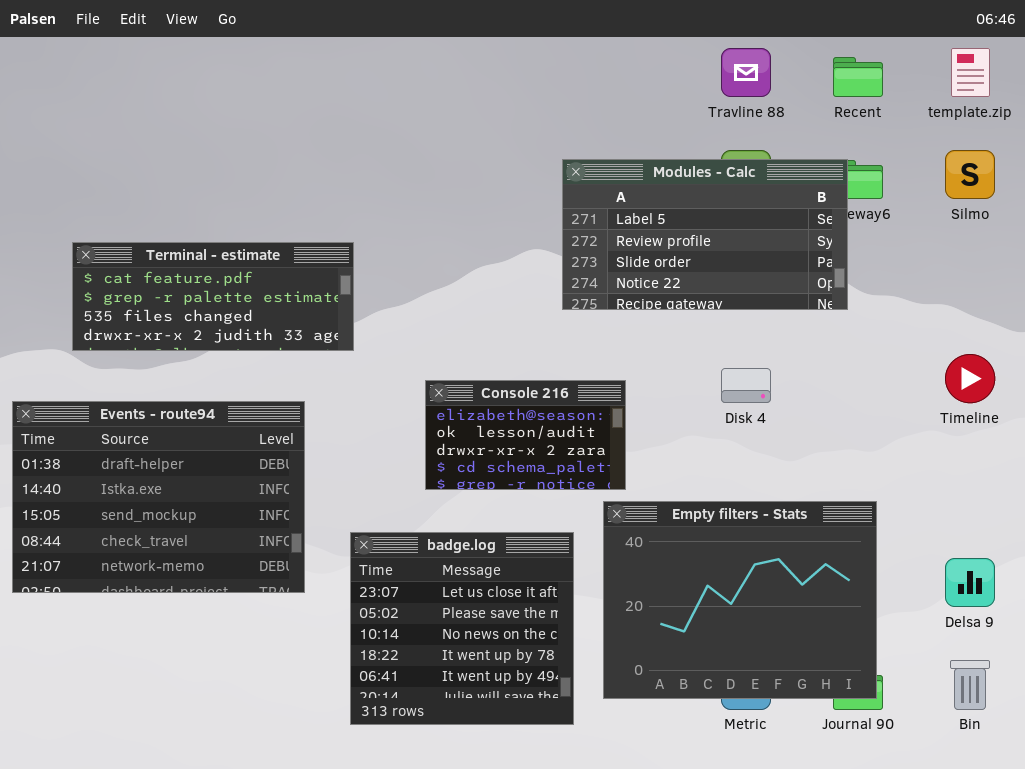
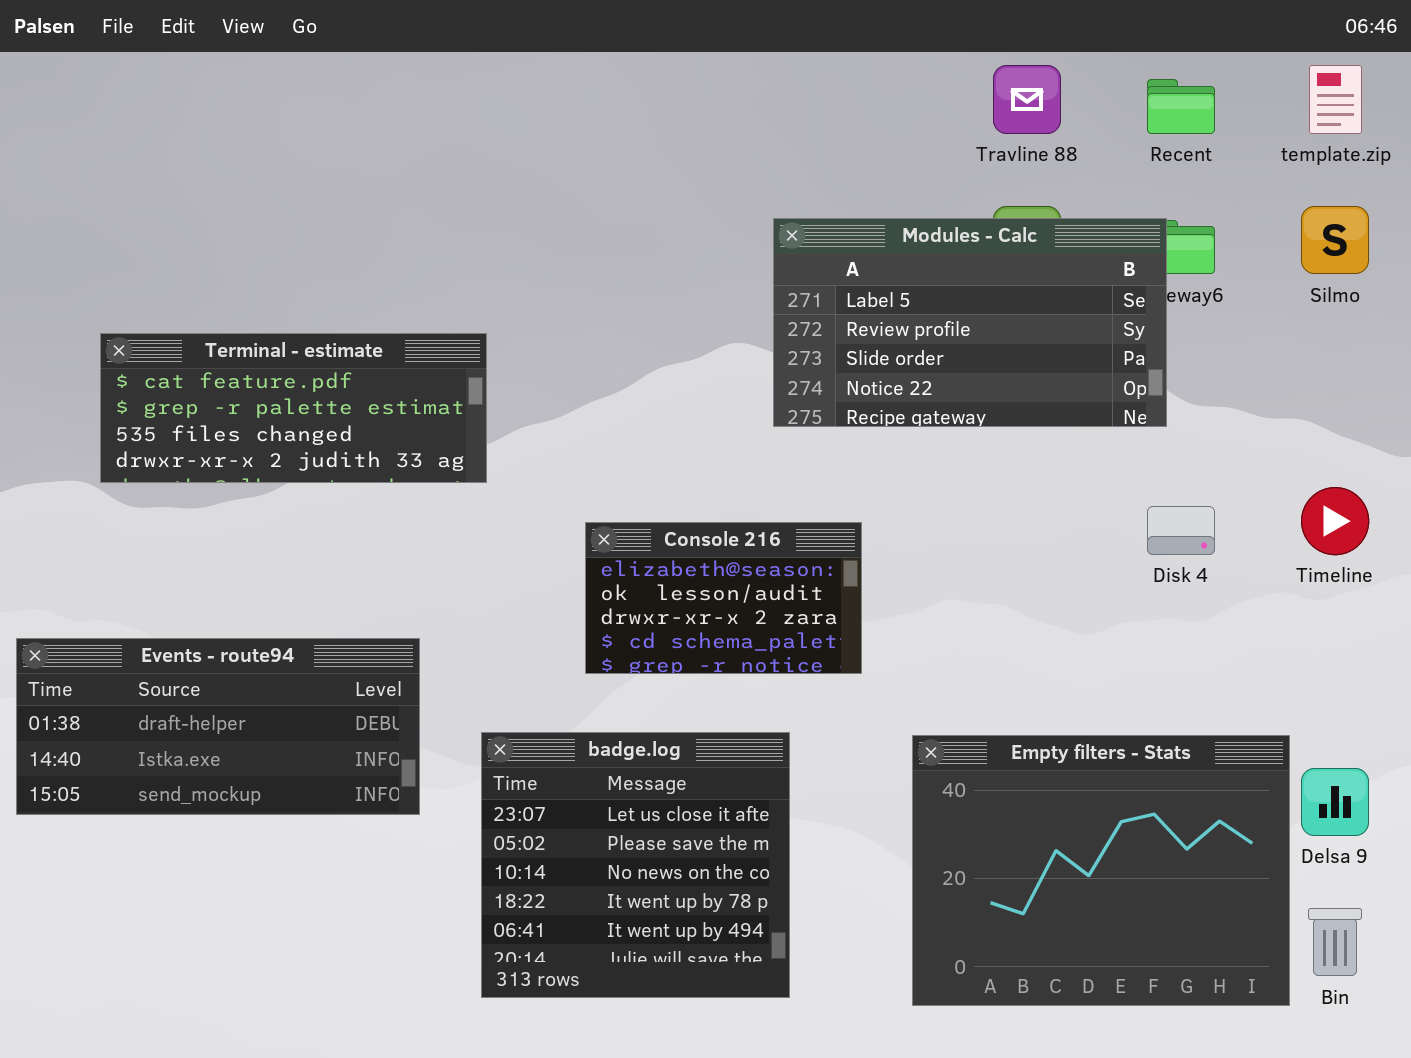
Disk 4: [721,368,771,403] -> [1147,506,1215,555], moved
Events - route94: [12,401,305,593] -> [16,638,420,815], resized
Empty filters - Stats: [603,501,877,699] -> [912,735,1290,1006], moved

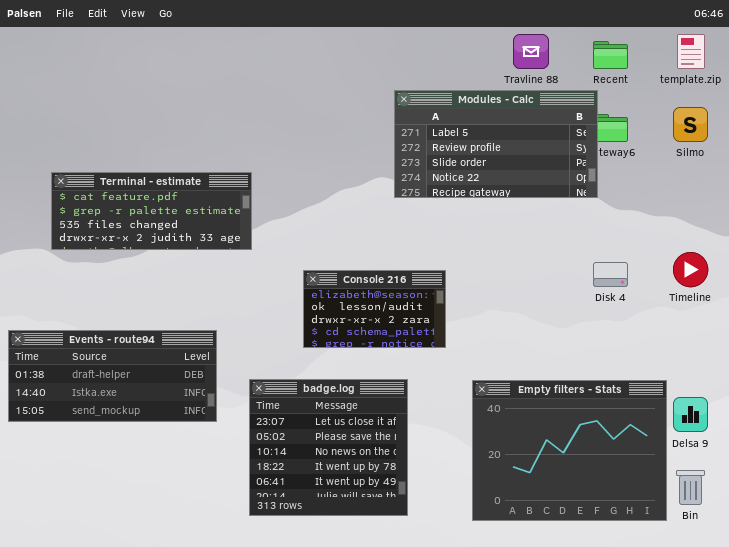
Modules - Calc: [773,218,1167,427] -> [394,90,598,198], moved

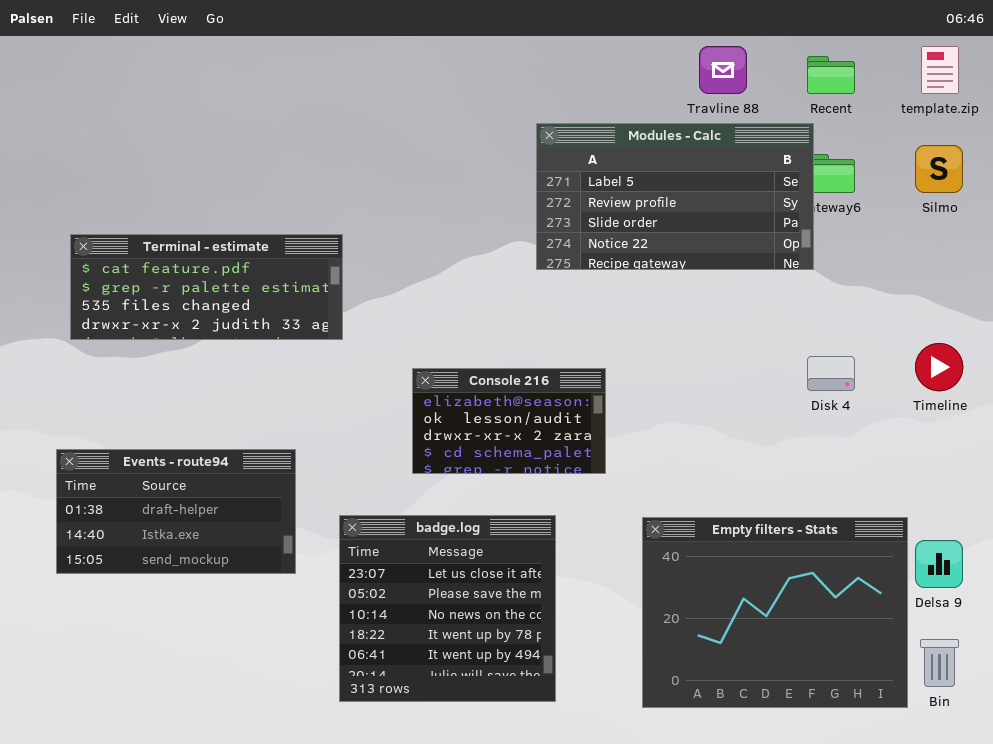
Events - route94: [8,330,217,422] -> [56,449,296,574], resized

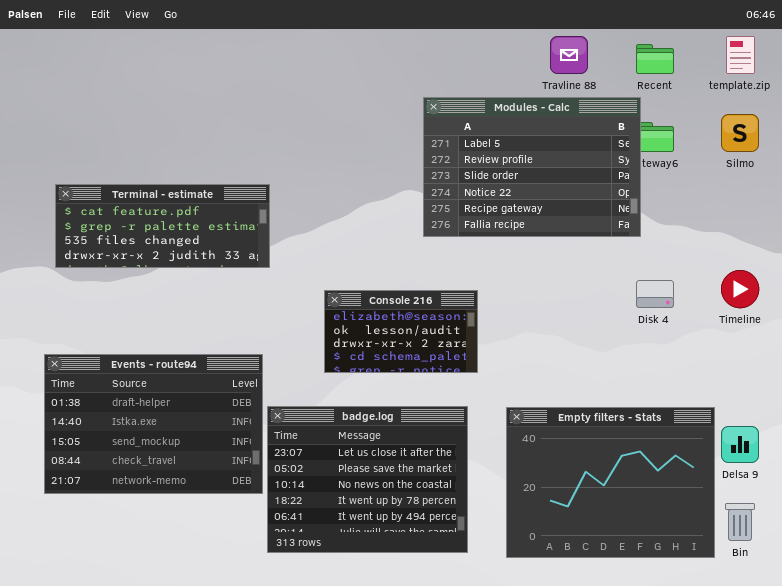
Modules - Calc: [536,123,814,270] -> [423,97,641,237], resized
Events - route94: [56,449,296,574] -> [44,354,263,494], resized
badge.log: [339,515,556,702] -> [267,406,468,553], resized

